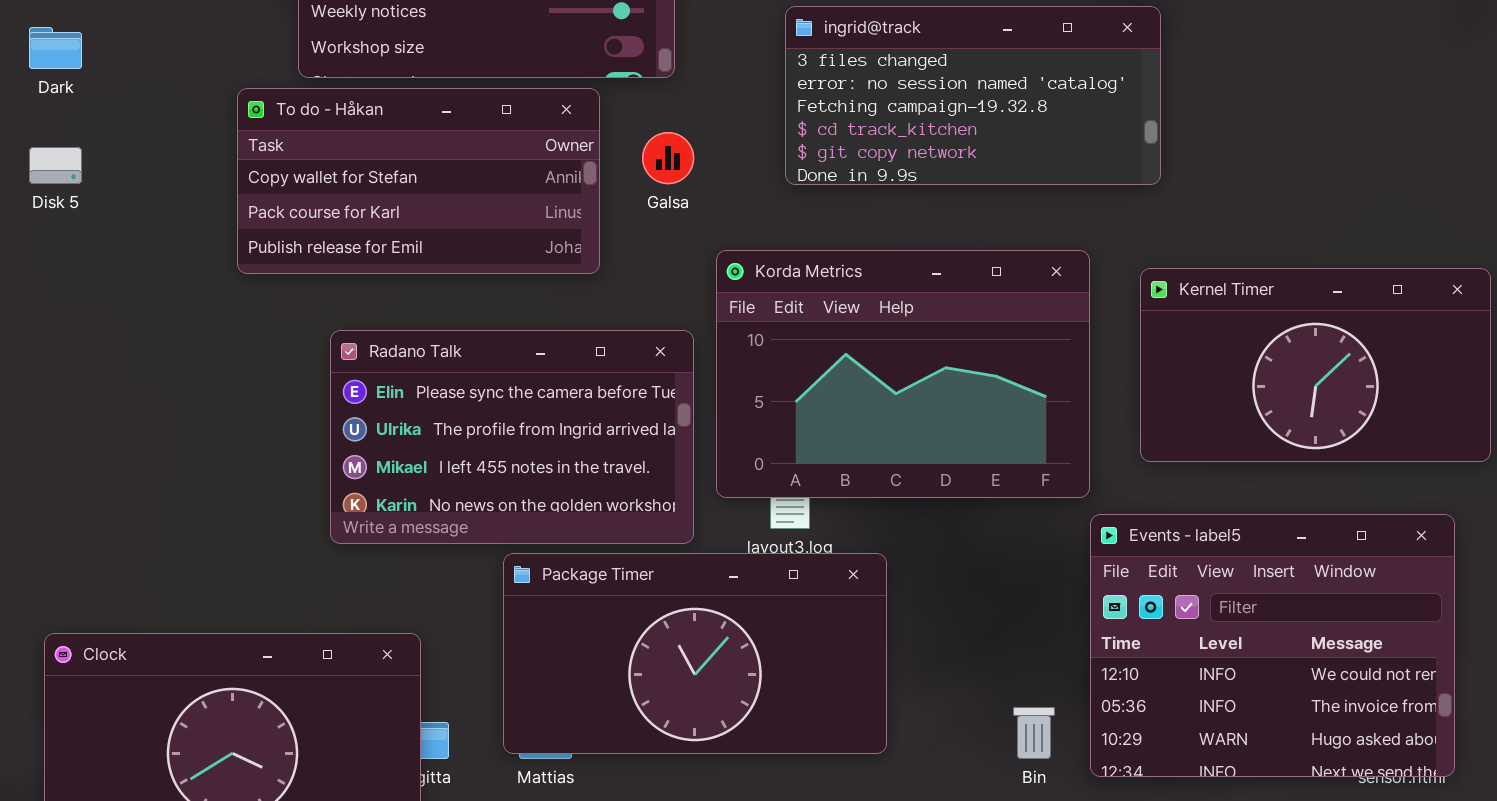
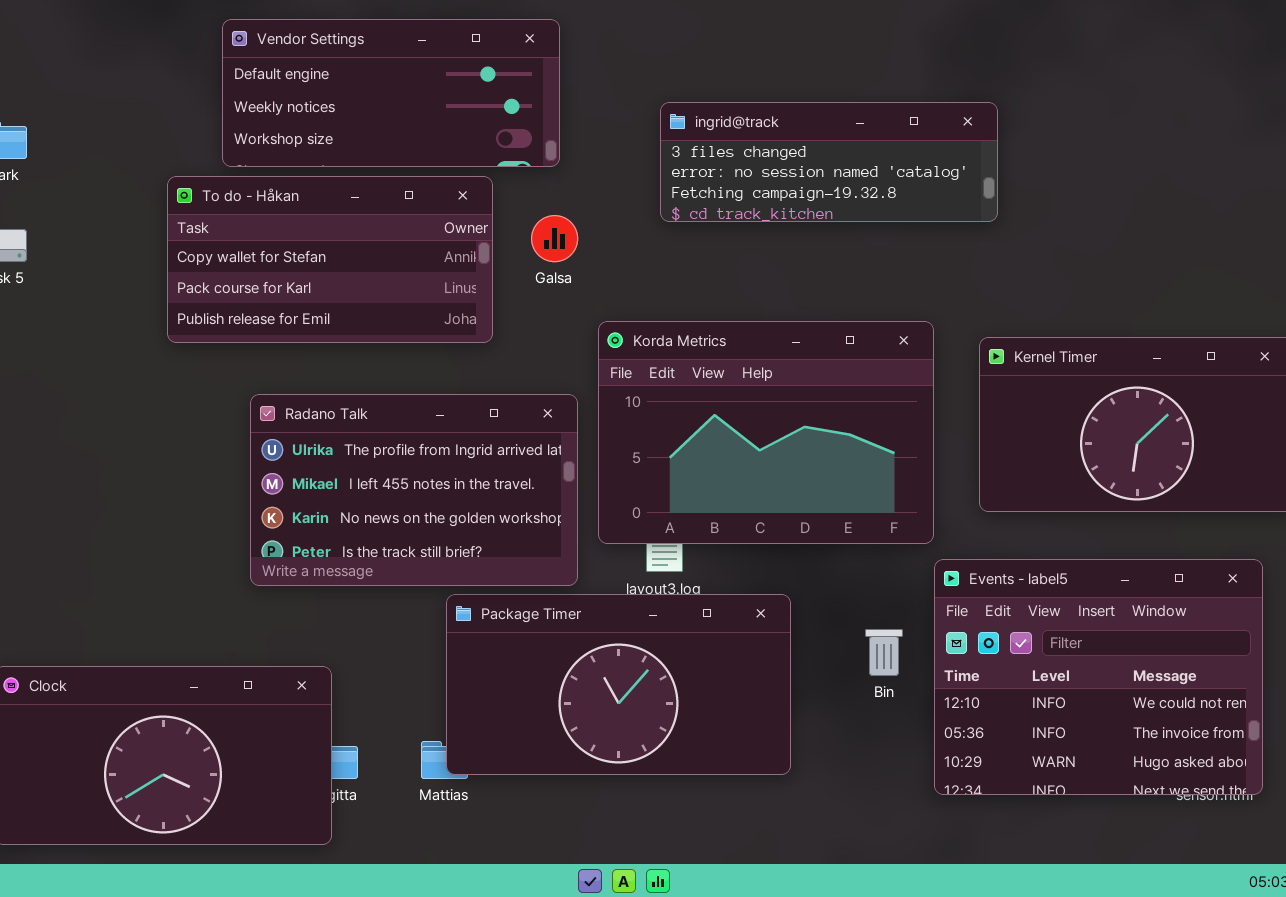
ingrid@track: [785,6,1161,185] -> [660,102,998,222], resized
Radano Talk: [330,330,694,544] -> [250,394,578,586], scrolled down 1 row
Package Timer: [503,553,887,754] -> [446,594,791,775], moved
Bin: [1013,707,1055,759] -> [865,629,903,676], moved

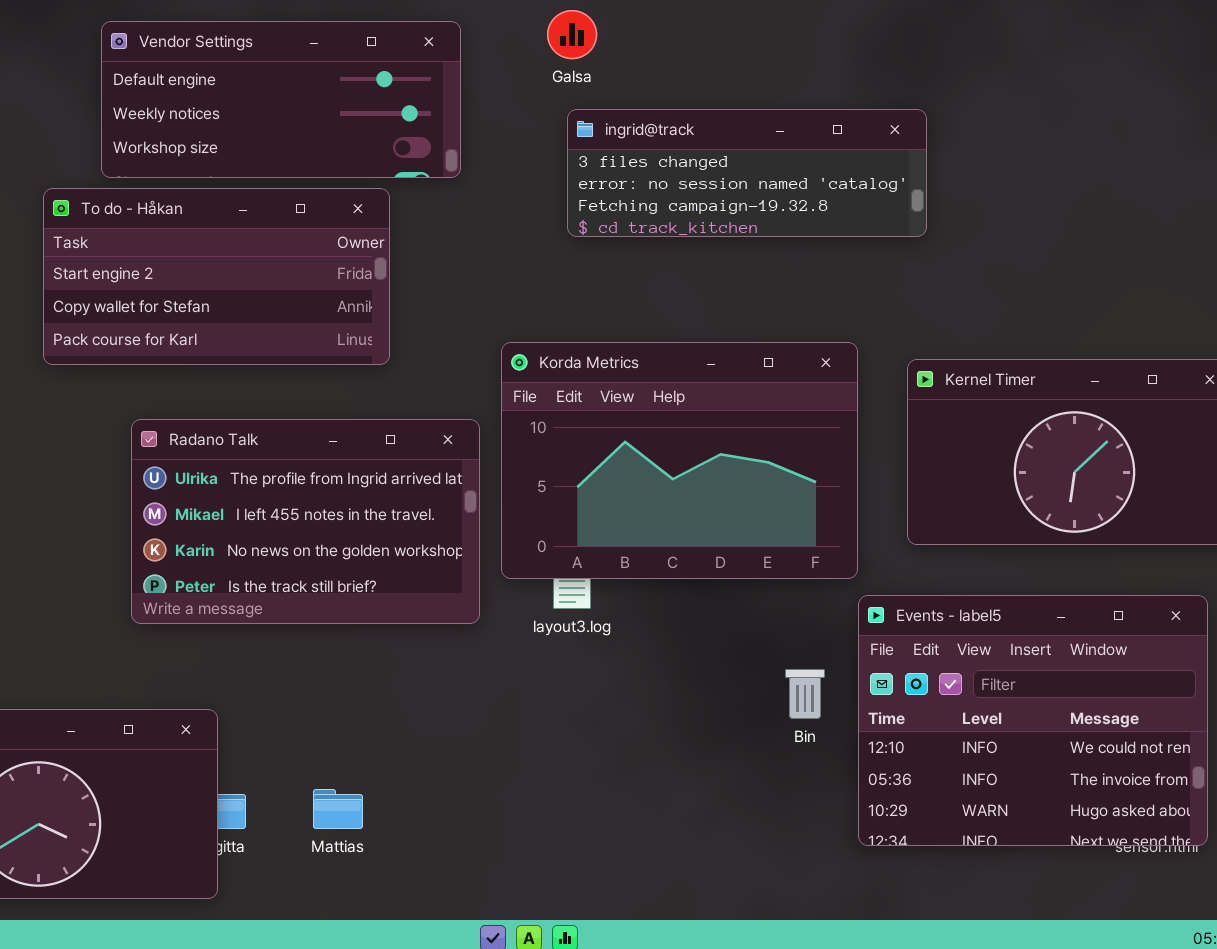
To do - Håkan: [167,176,493,343] -> [43,188,390,365], scrolled up 1 row
Galsa: [531,215,578,262] -> [547,10,597,59], moved
Package Timer: [446,594,791,775] -> none, closed

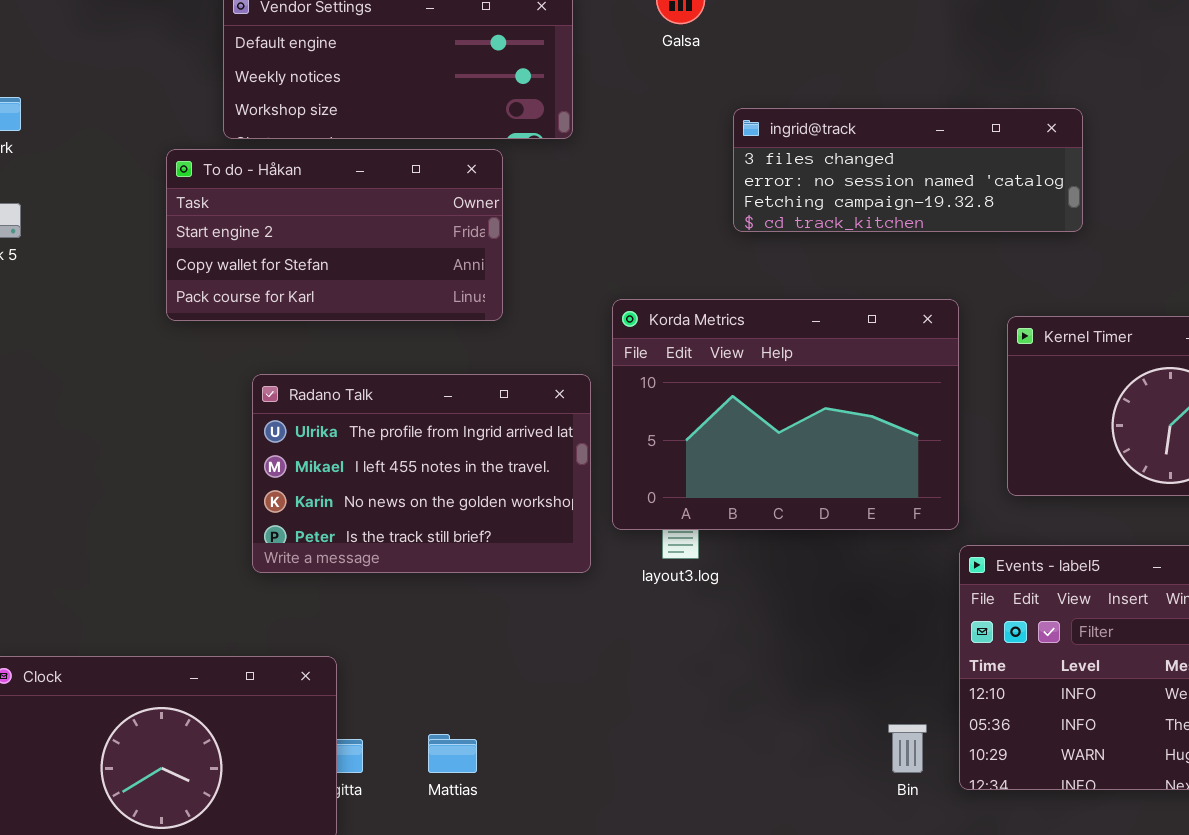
ingrid@track: [567,109,927,237] -> [733,108,1083,232], moved
Bin: [785,669,825,719] -> [888,724,927,773], moved

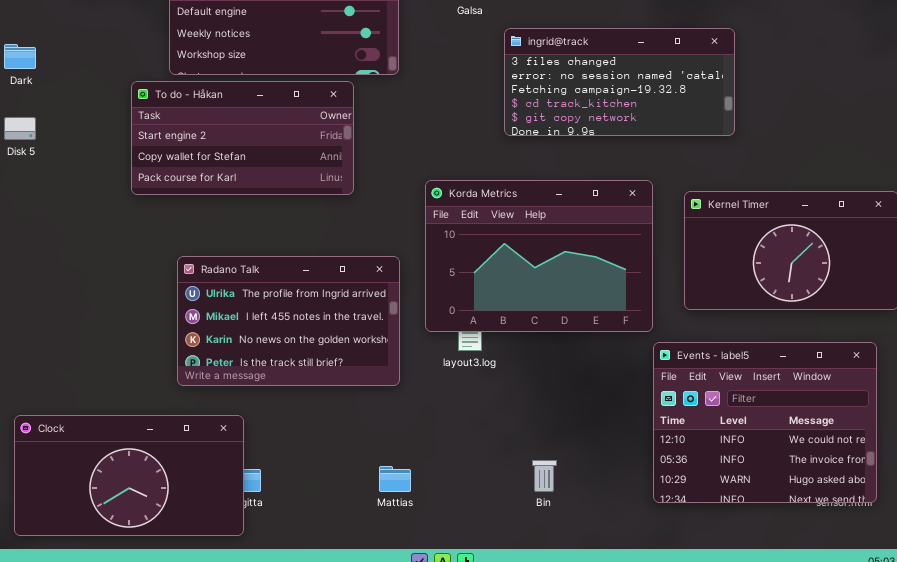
ingrid@track: [733,108,1083,232] -> [504,28,735,136], resized
Radano Talk: [252,374,591,573] -> [177,256,400,386], moved
Bin: [888,724,927,773] -> [532,460,557,492], moved
Mattias: [428,734,477,773] -> [379,466,411,492], moved

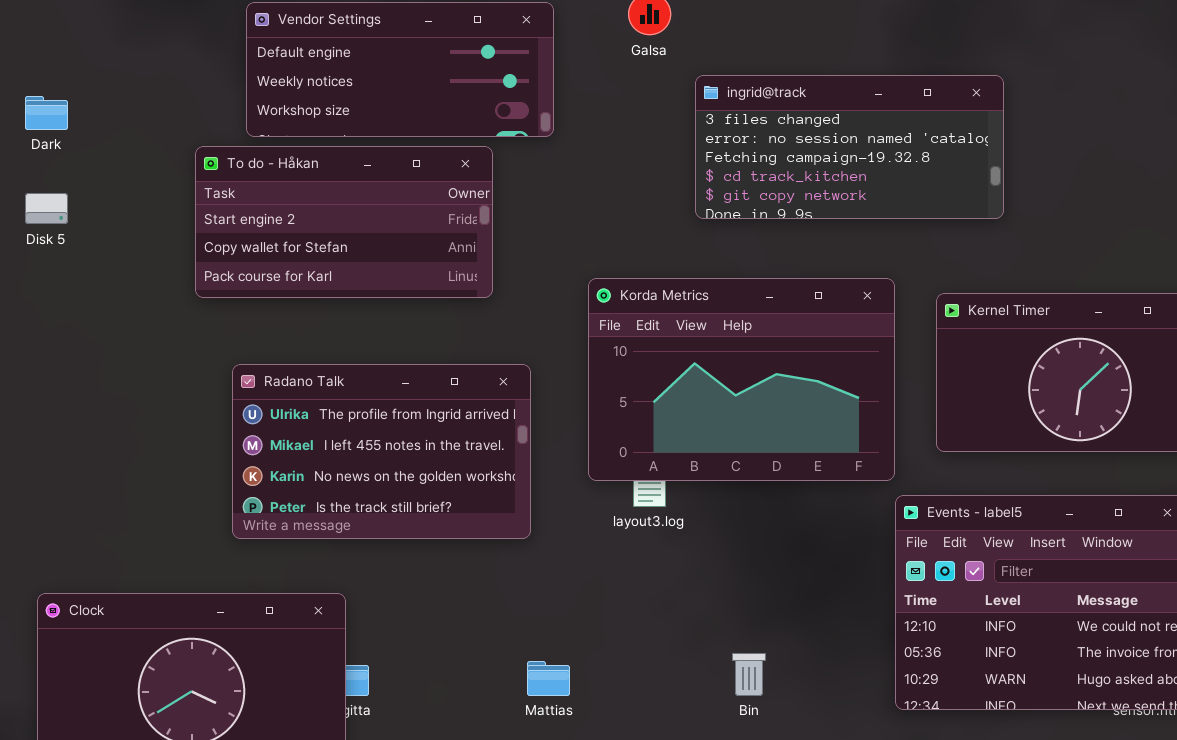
Radano Talk: [177,256,400,386] -> [232,364,531,539], moved

